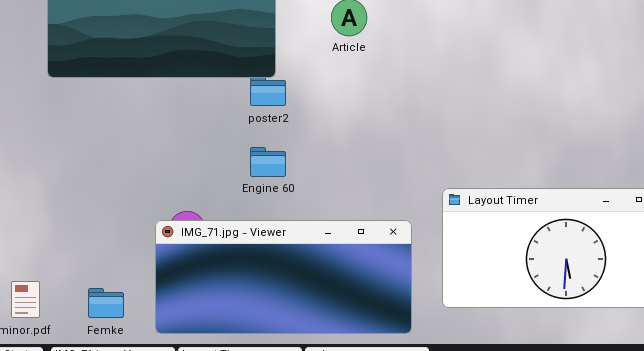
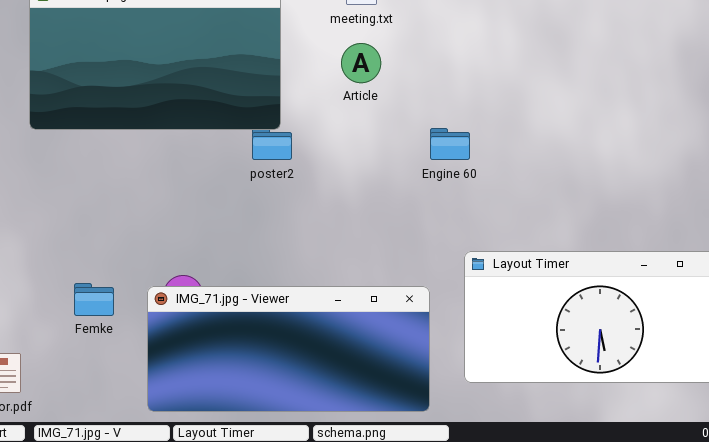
Engine 60: [250,147,286,177] -> [430,128,470,160], moved
Femke: [88,288,124,318] -> [74,283,114,316], moved

